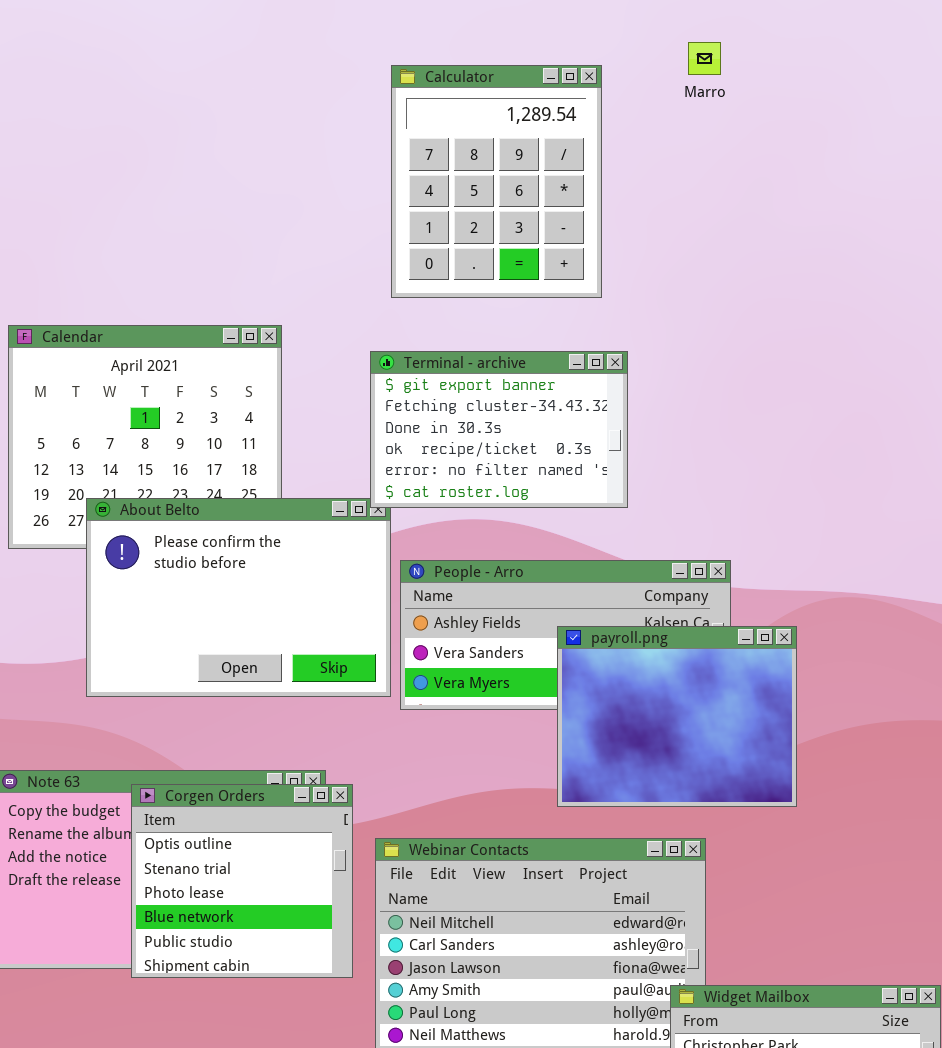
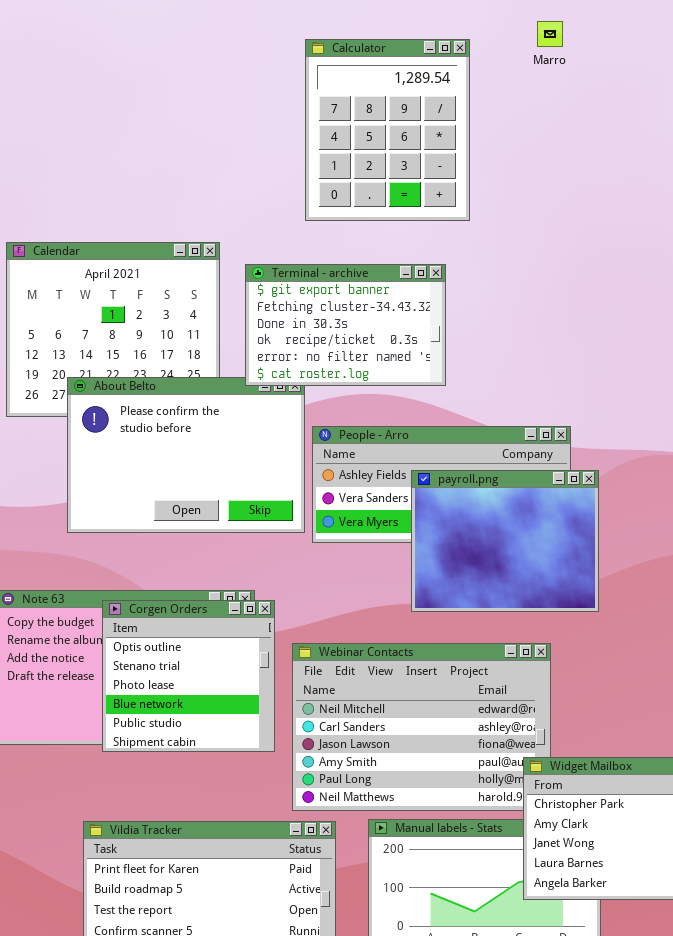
Terminal - archive: [370,351,628,508] -> [245,264,446,386], moved
payroll.png: [557,626,797,807] -> [411,470,599,612], moved

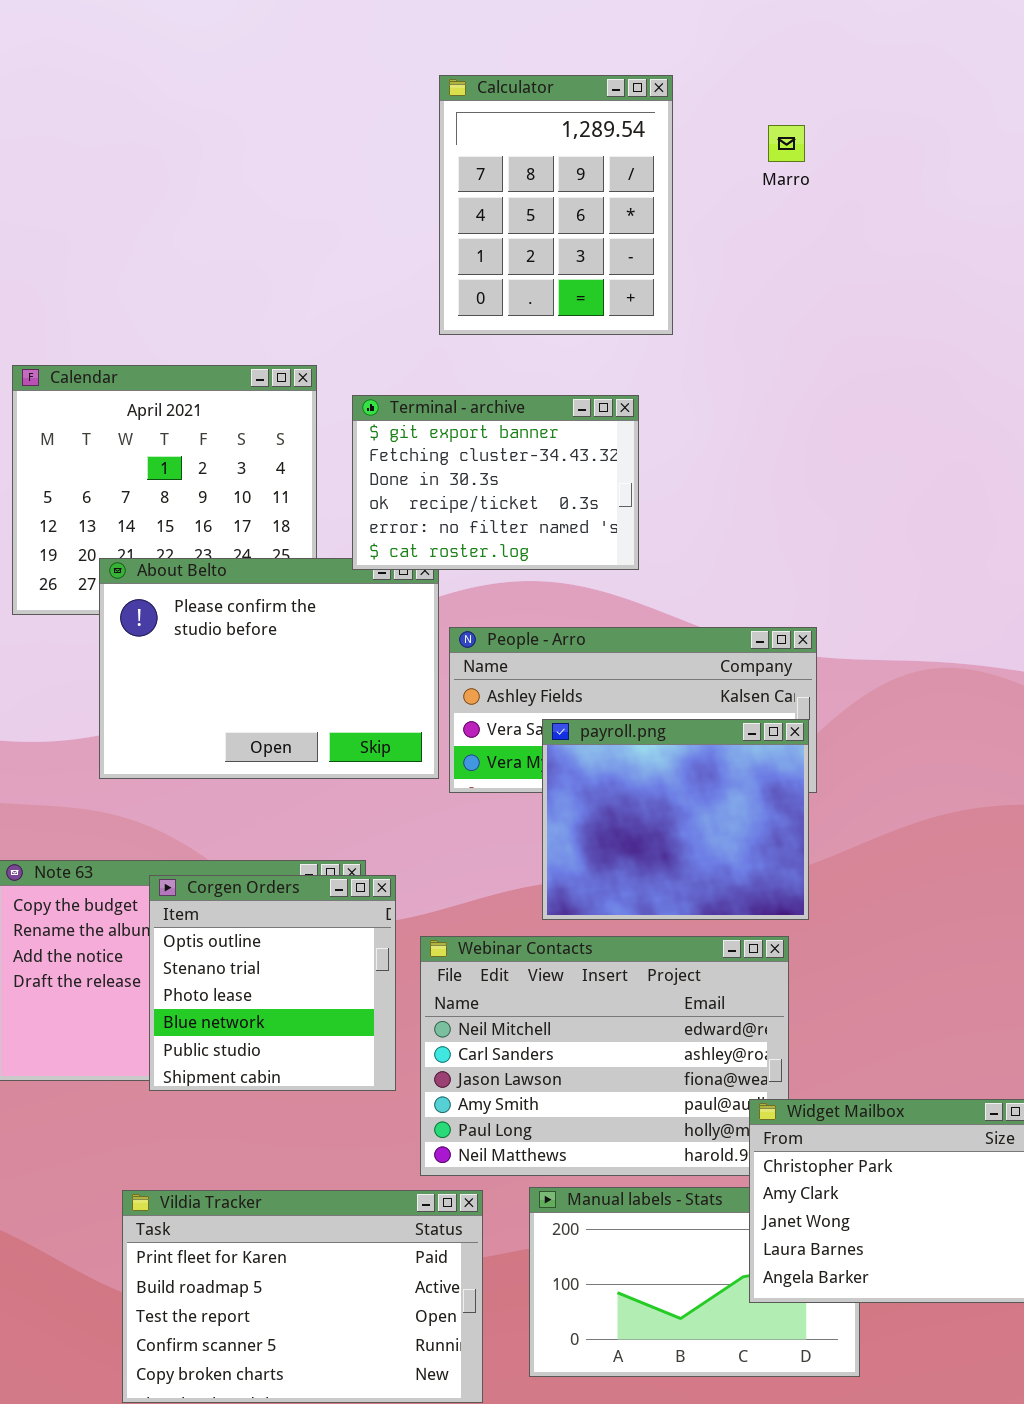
Marro: [537,21,563,47] -> [768,125,805,162], moved
payroll.png: [411,470,599,612] -> [542,719,809,920], moved

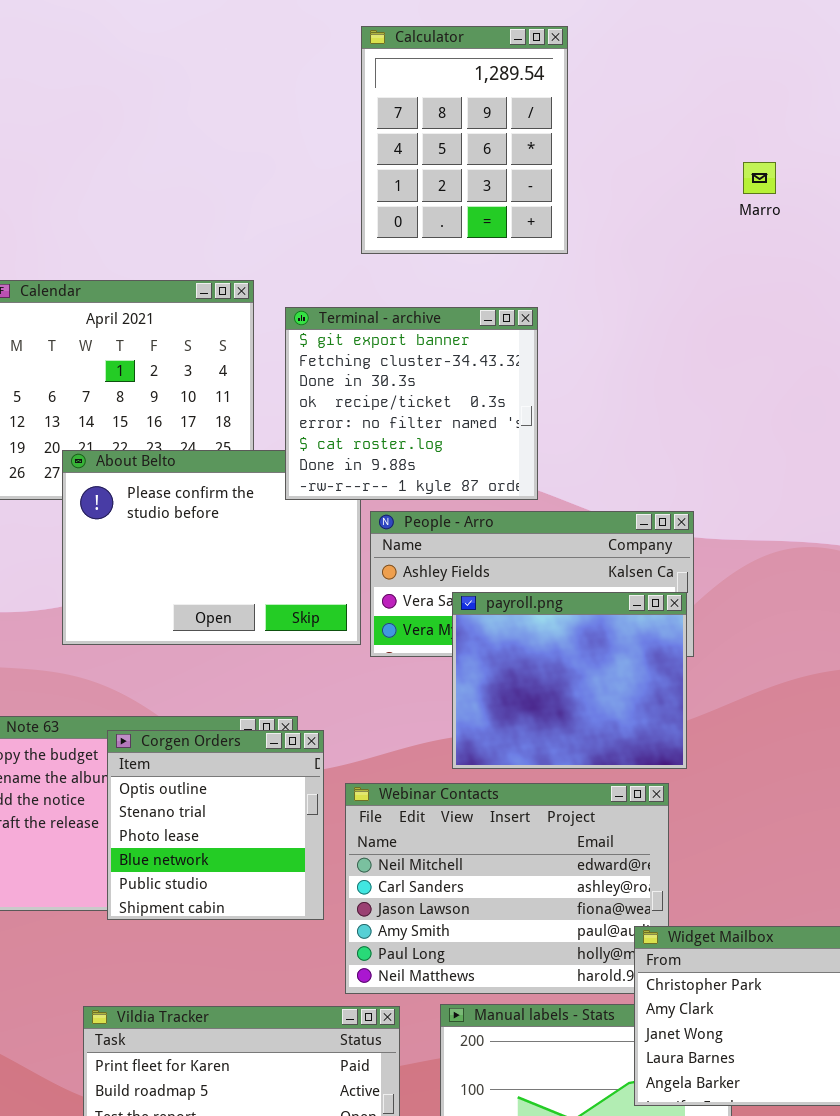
Marro: [768,125,805,162] -> [743,162,776,194], moved
Terminal - archive: [352,395,639,570] -> [285,307,538,500], resized

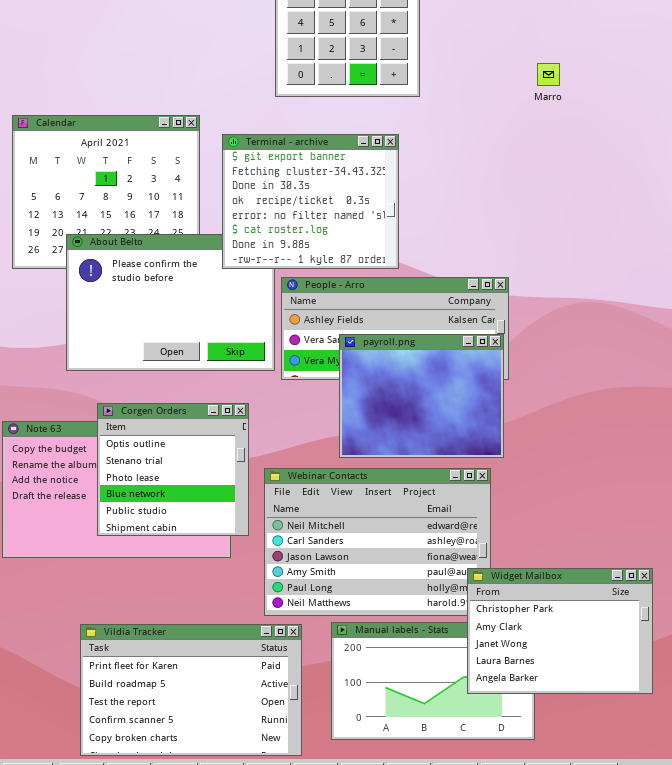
Marro: [743,162,776,194] -> [537,63,560,86], moved
Corgen Orders: [107,730,324,920] -> [97,403,249,536], moved

